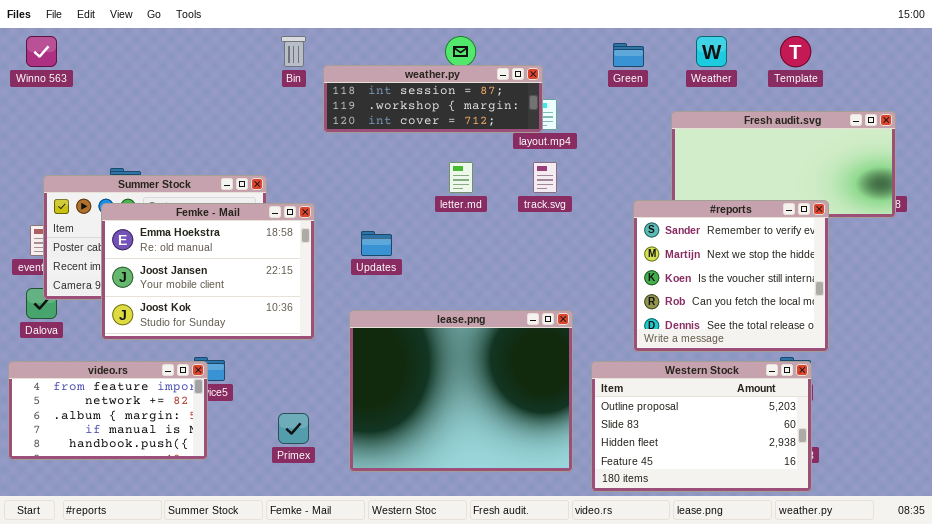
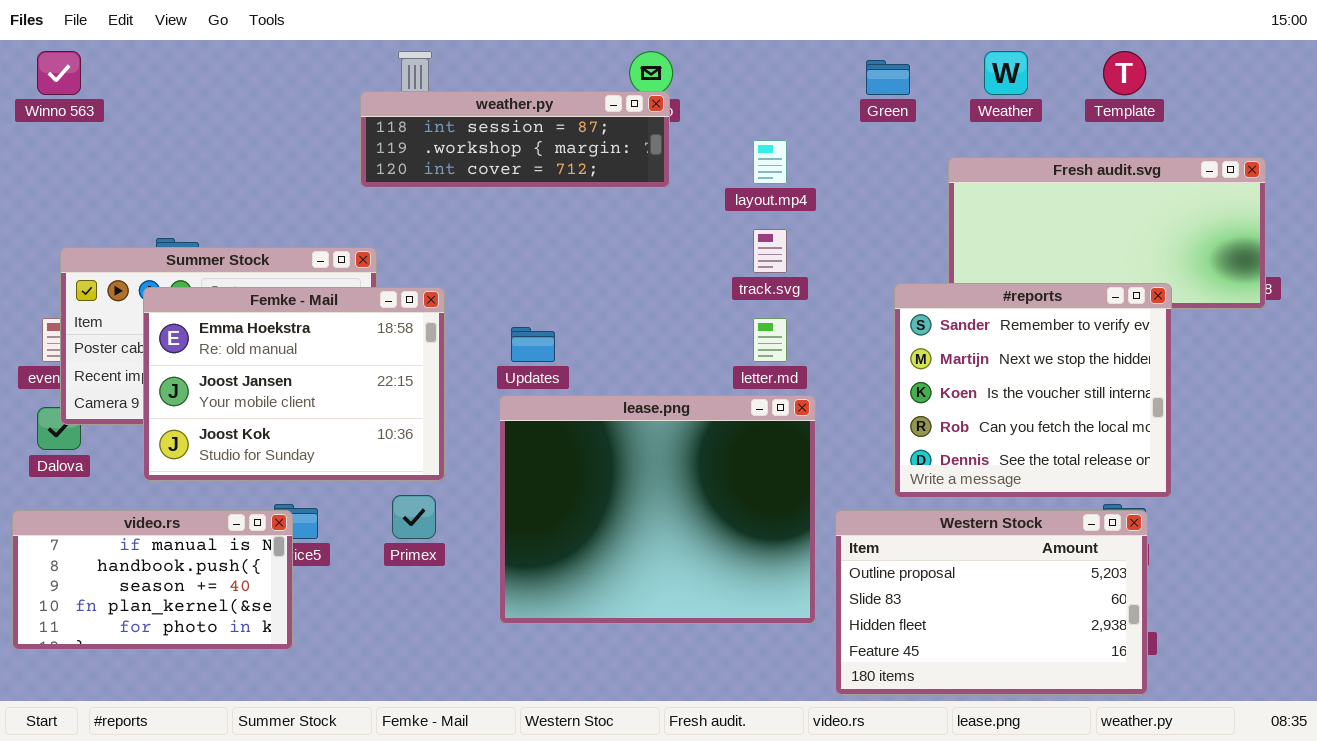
weather.py: [323,65,543,133] -> [360,91,670,188], moved
letter.md: [449,162,473,193] -> [753,318,787,362], moved
lease.png: [349,310,573,472] -> [499,395,816,624], moved
video.rs: [8,361,208,460] -> [12,510,293,650], scrolled down 3 rows
Primex: [278,413,309,444] -> [392,495,436,539], moved

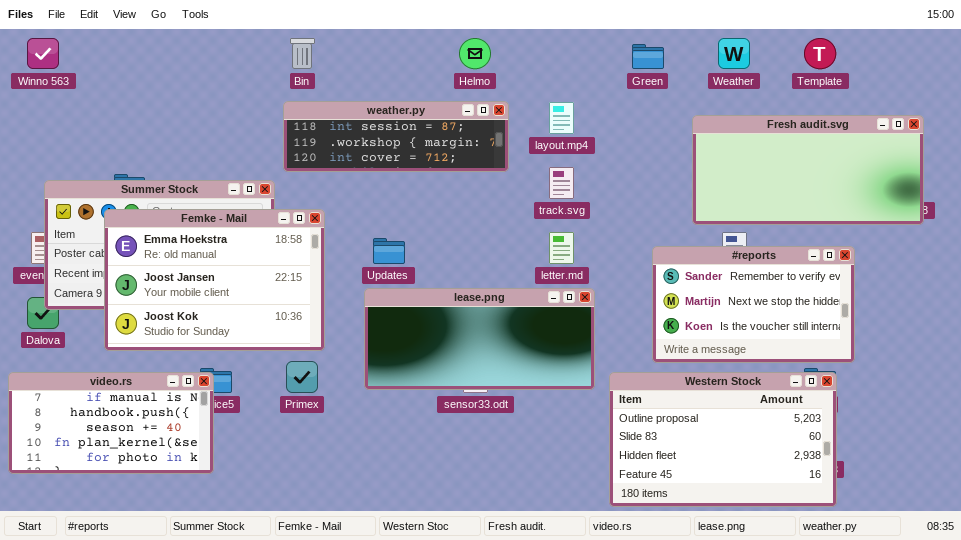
weather.py: [360,91,670,188] -> [283,101,509,172], moved
#reports: [894,283,1172,498] -> [652,246,855,363], resized
lease.png: [499,395,816,624] -> [364,288,595,390], resized

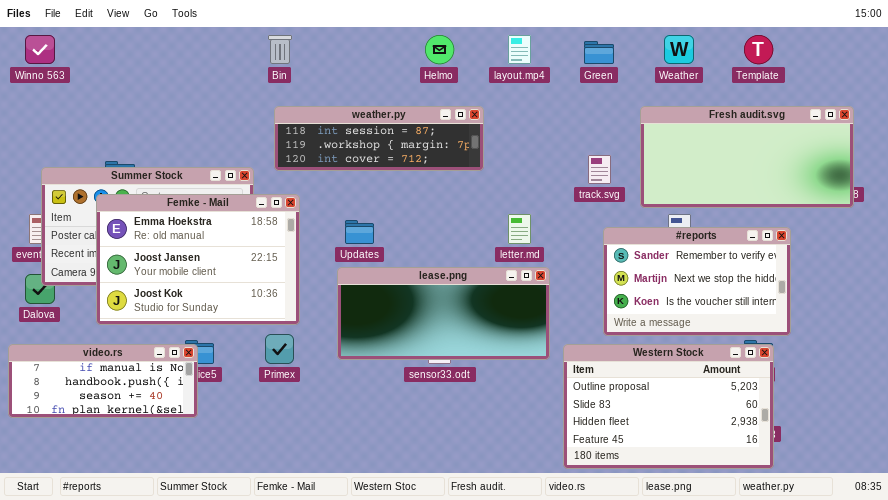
weather.py: [283,101,509,172] -> [274,106,484,171], moved
layout.mp4: [549,102,574,134] -> [508,35,531,64], moved
track.svg: [549,167,574,199] -> [588,155,611,184], moved
video.rs: [8,372,214,474] -> [8,344,198,418], resized

